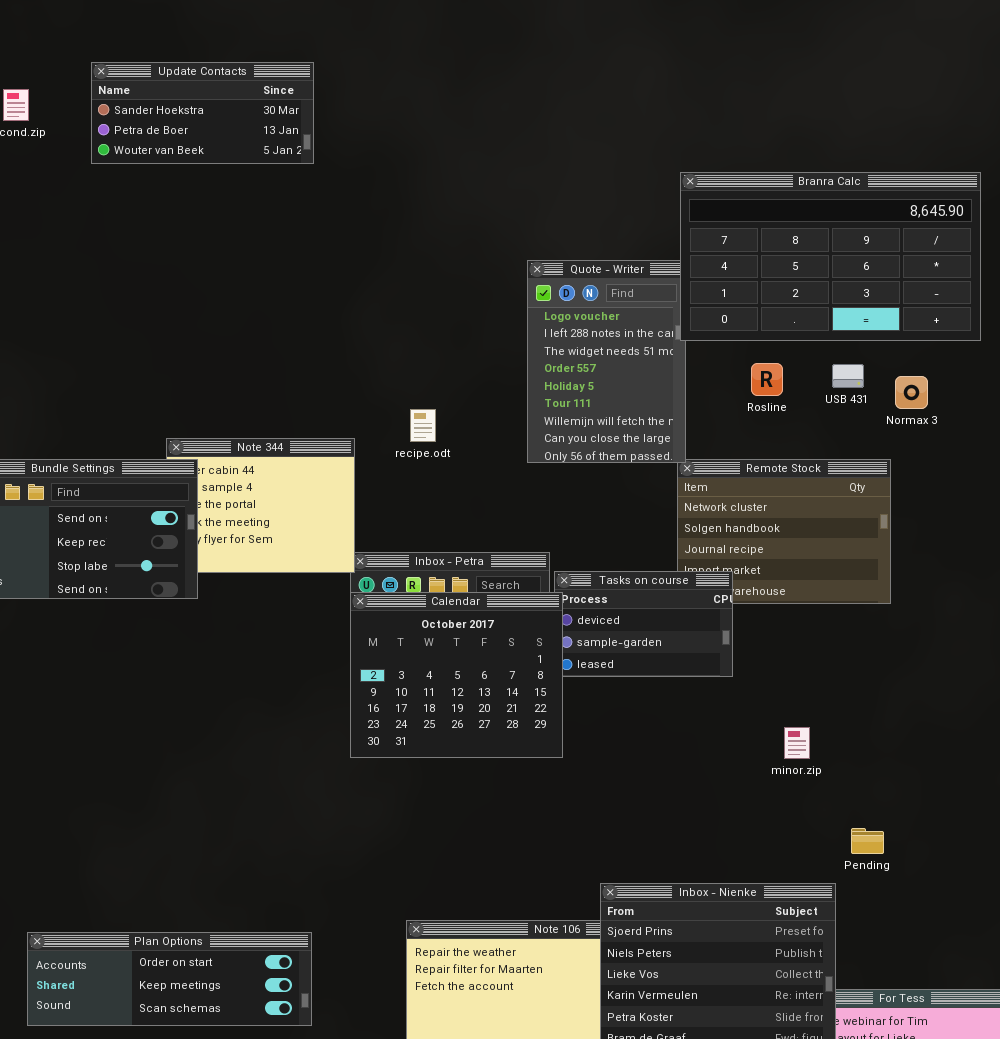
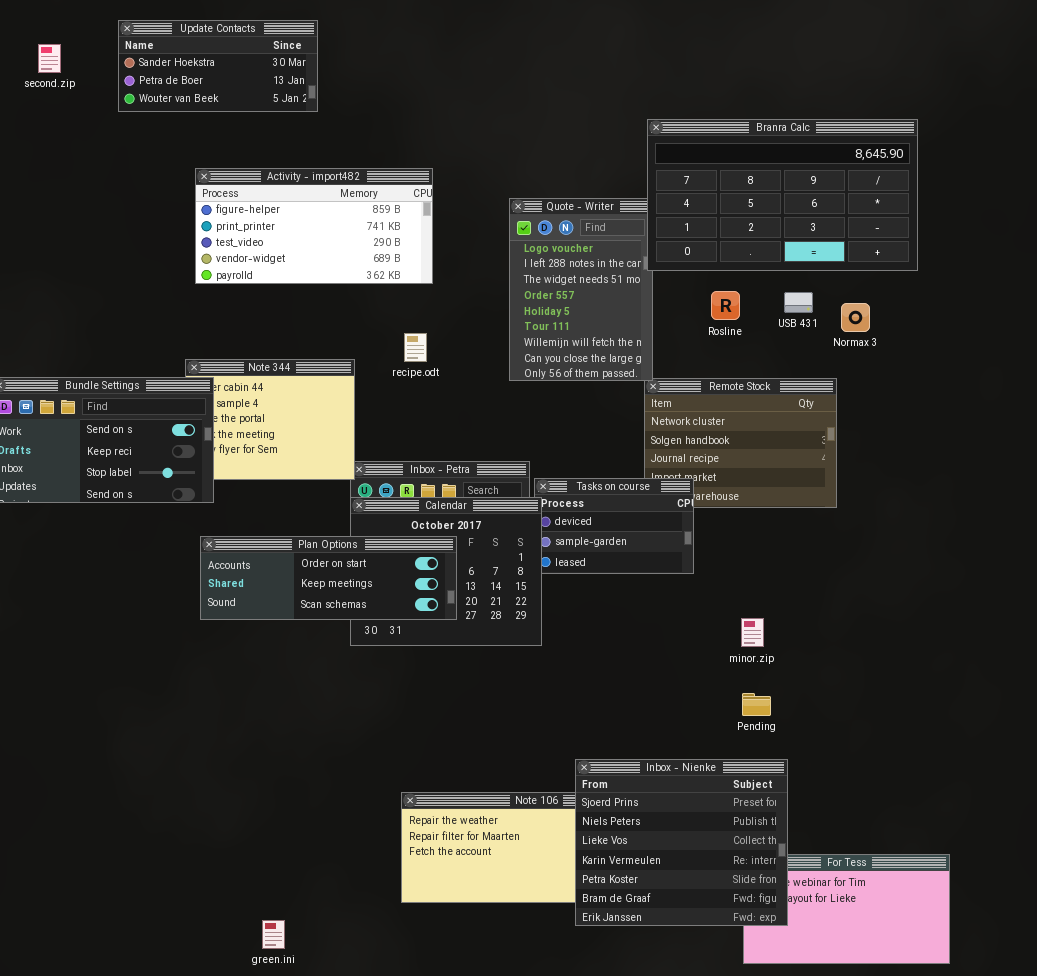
Activity - import482: none -> [195,168,433,284], opened
Pending: [851,828,884,854] -> [742,693,771,716], moved
Plan Options: [27,932,312,1026] -> [200,536,457,620], moved

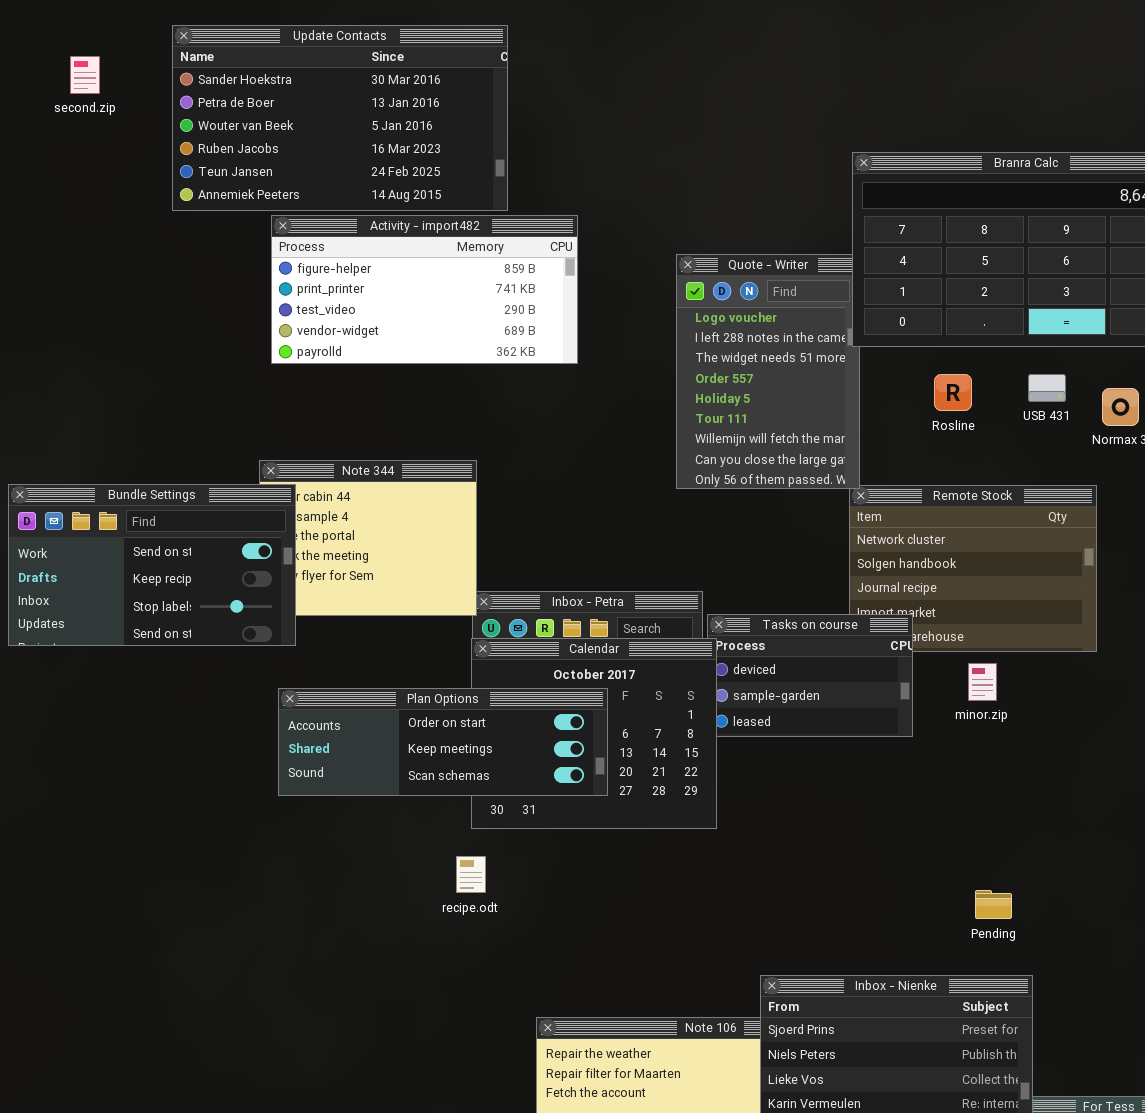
Update Contacts: [118,20,318,112] -> [172,25,508,211], resized
recipe.odt: [404,333,427,362] -> [456,856,486,893], moved
minor.zip: [741,618,764,647] -> [968,663,997,701], moved

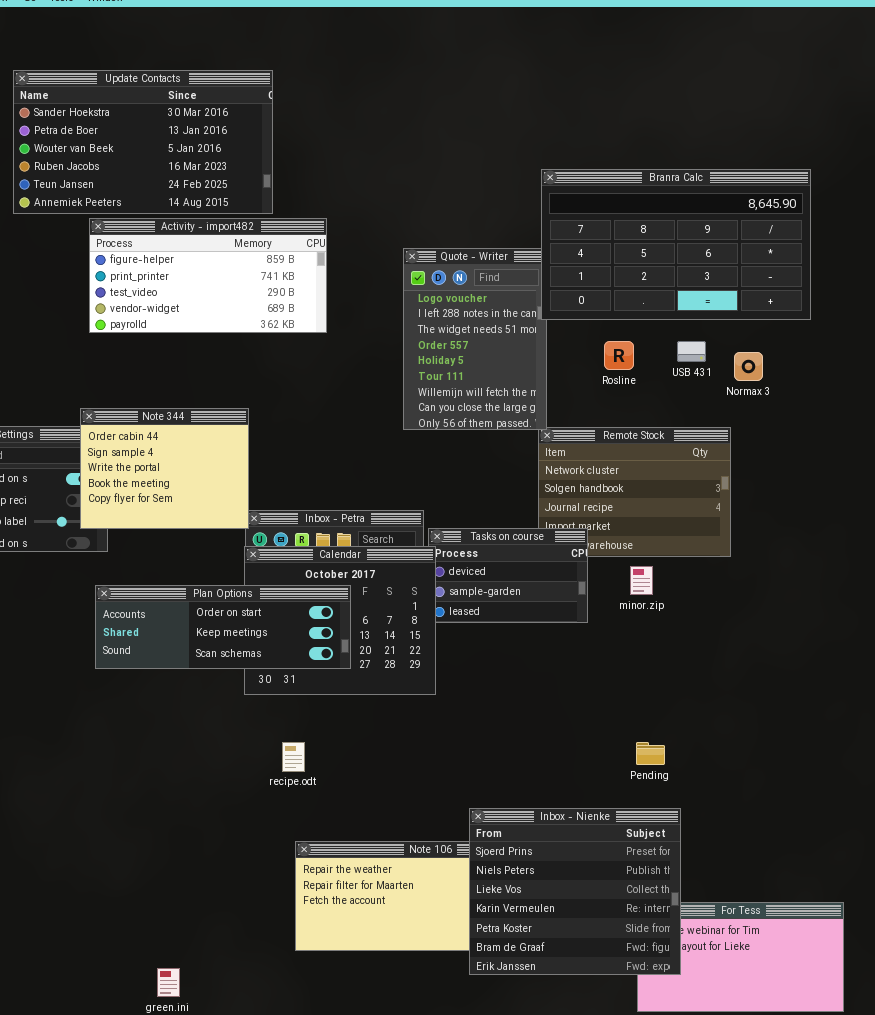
Note 344: [259,460,477,616] -> [80,408,249,529], raised
recipe.odt: [456,856,486,893] -> [282,742,305,772], moved

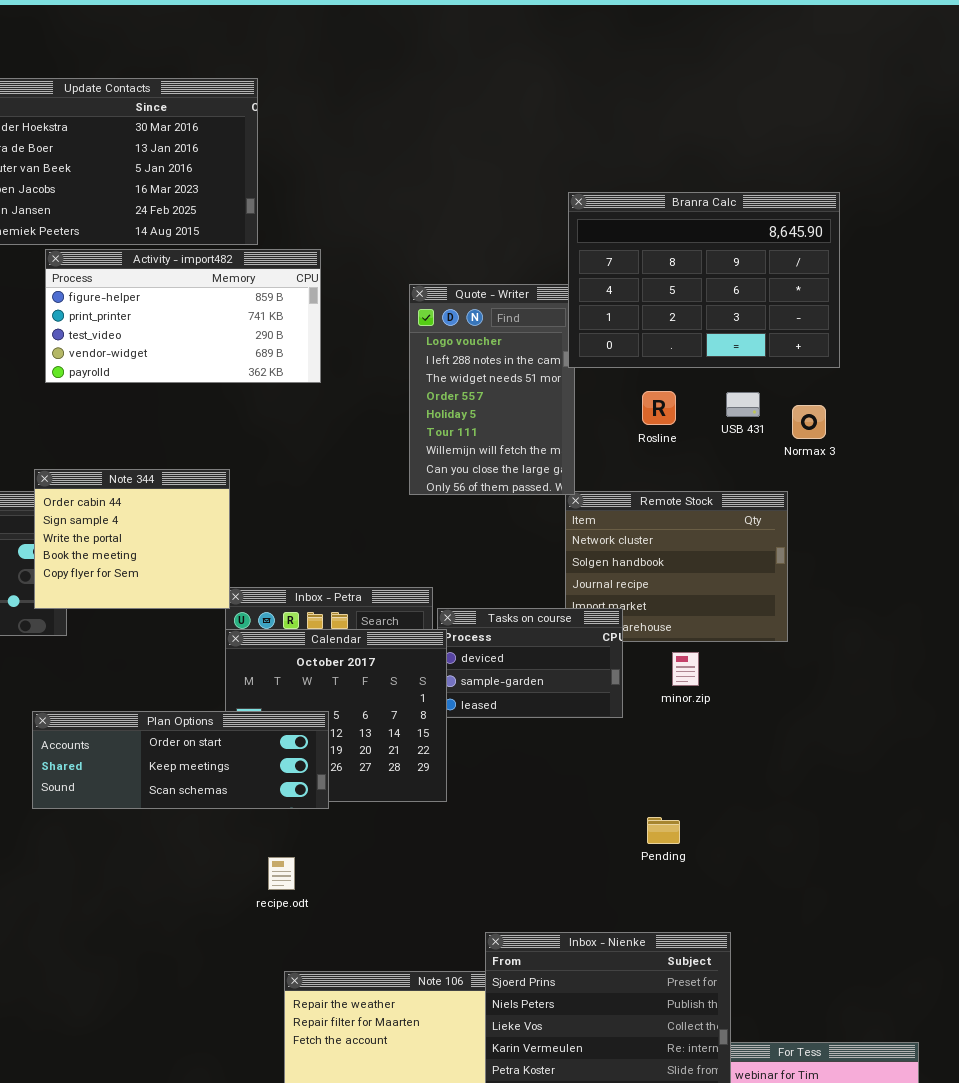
Branra Calc: [541,169,811,320] -> [568,192,840,368], resized
Plan Options: [95,585,351,669] -> [32,711,329,809], moved
Pending: [636,742,665,765] -> [647,817,680,844], moved

